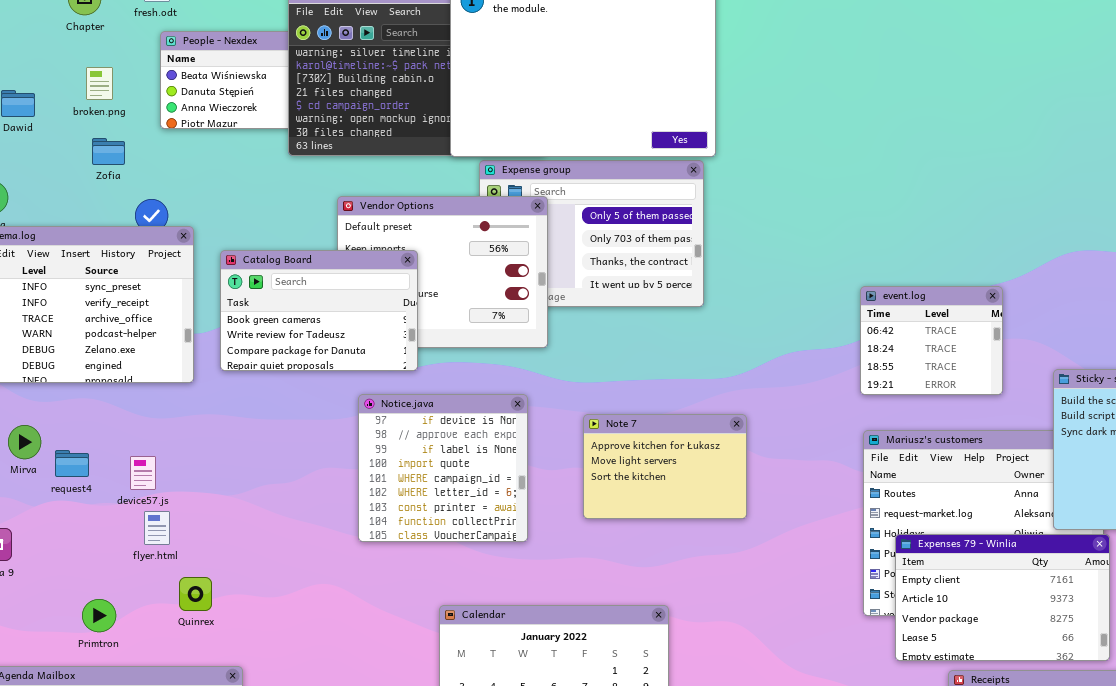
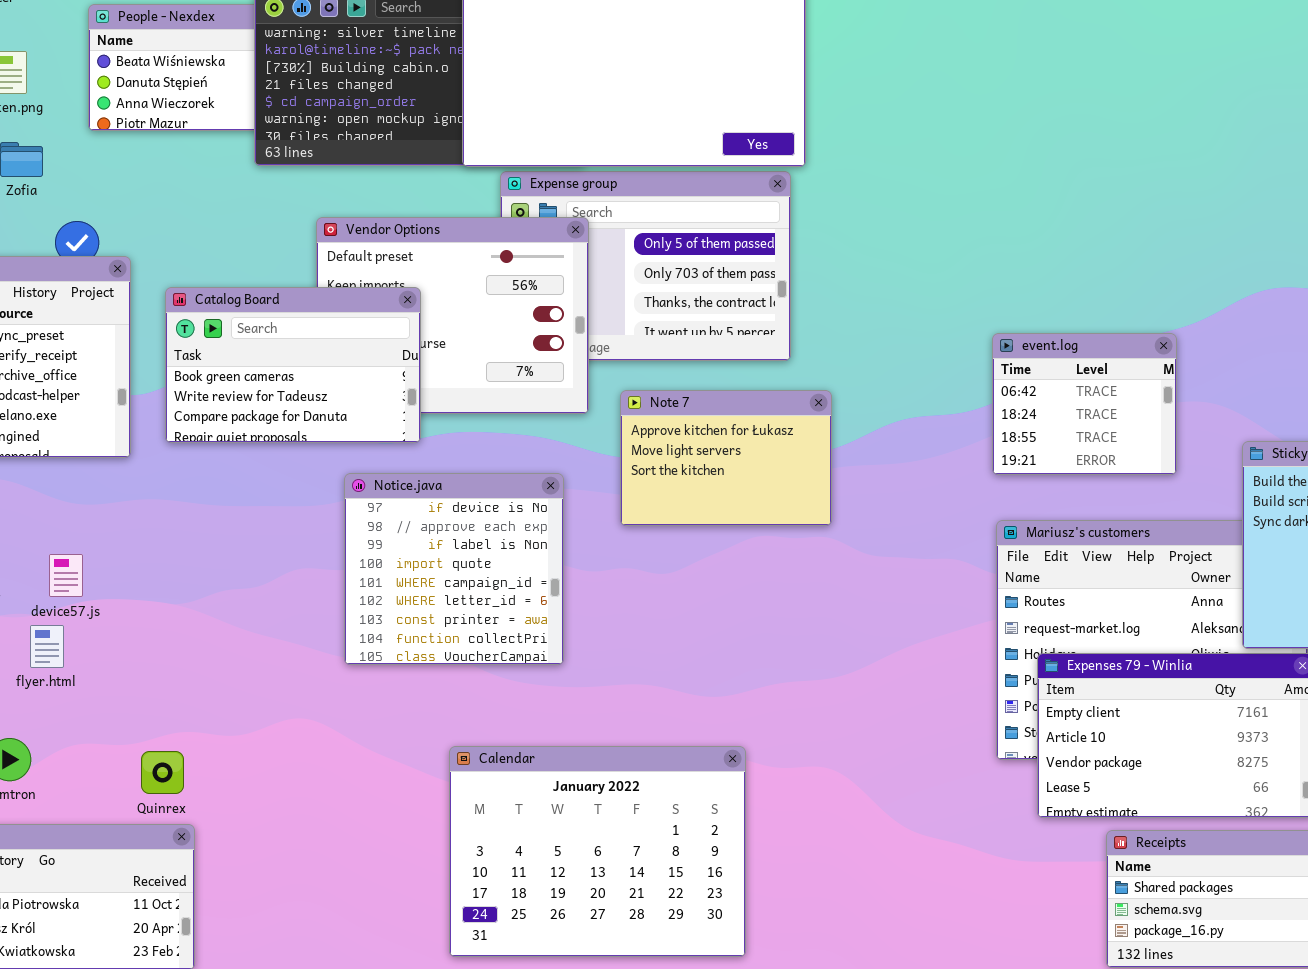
Note 7: [583,414,747,519] -> [620,390,832,526], moved
flyer.html: [144,511,170,545] -> [30,625,64,668], moved
Quinrex: [179,577,212,611] -> [141,751,184,794], moved

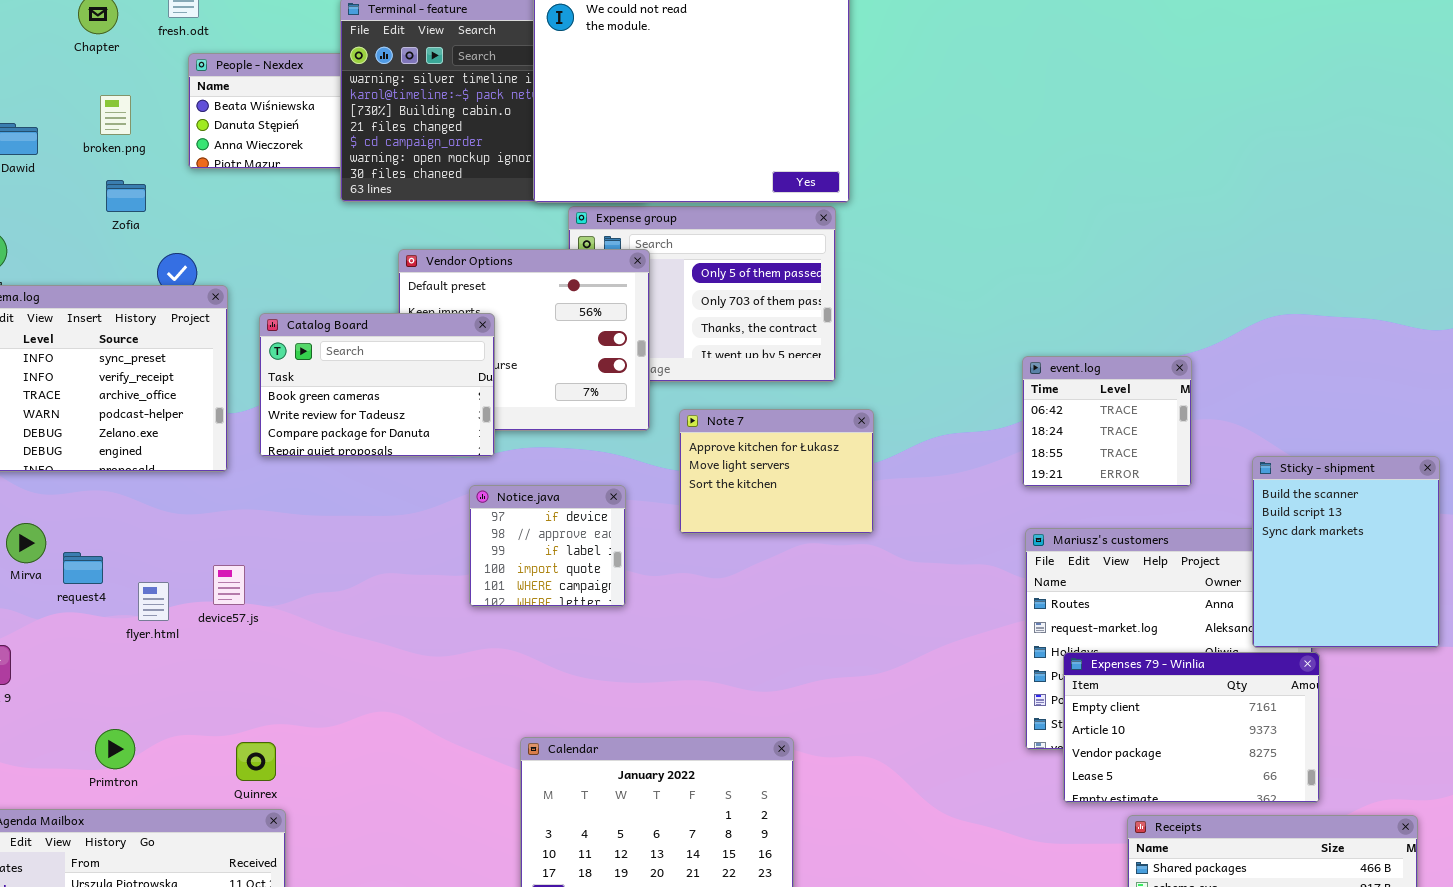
Notice.java: [344,473,564,665] -> [469,485,626,607], resized
device57.js: [49,554,83,597] -> [213,565,245,605], moved
flyer.html: [30,625,64,668] -> [138,582,169,621], moved

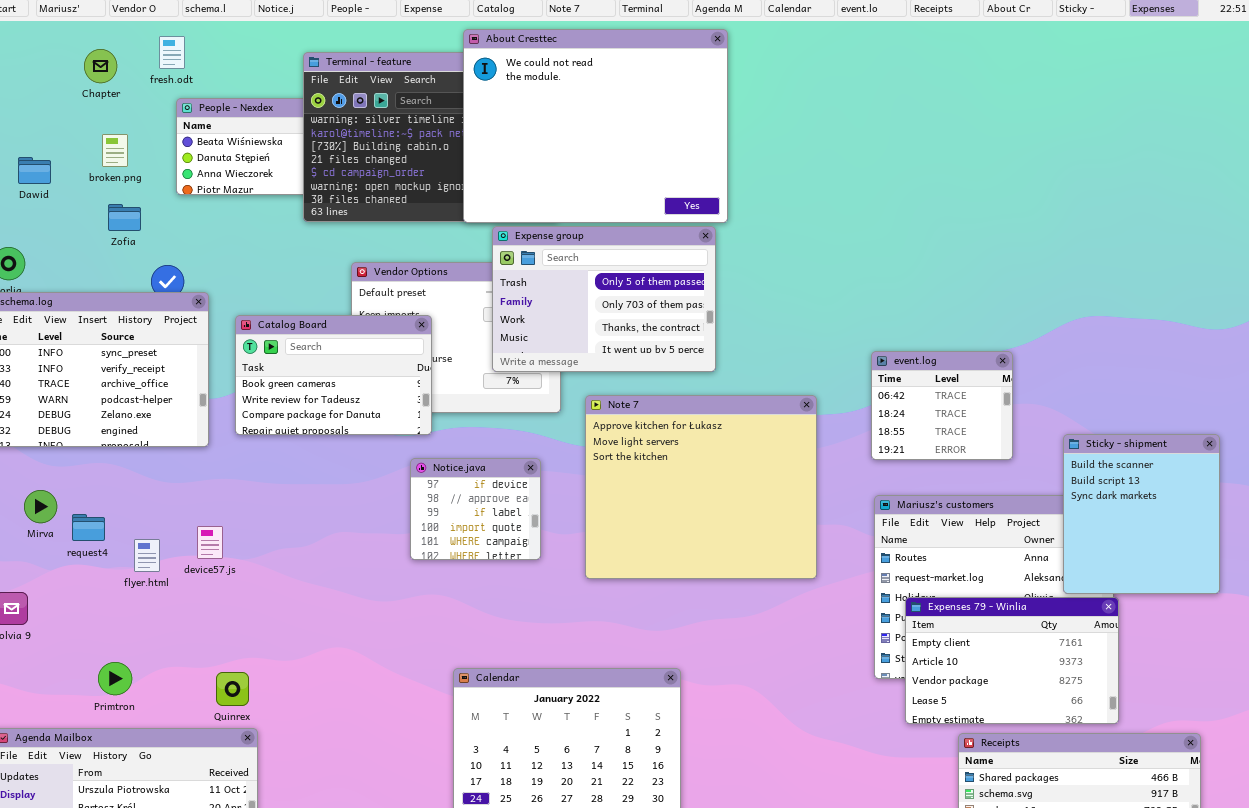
Expense group: [568,206,836,382] -> [492,226,716,372], raised
Note 7: [679,409,874,534] -> [585,395,817,579], resized

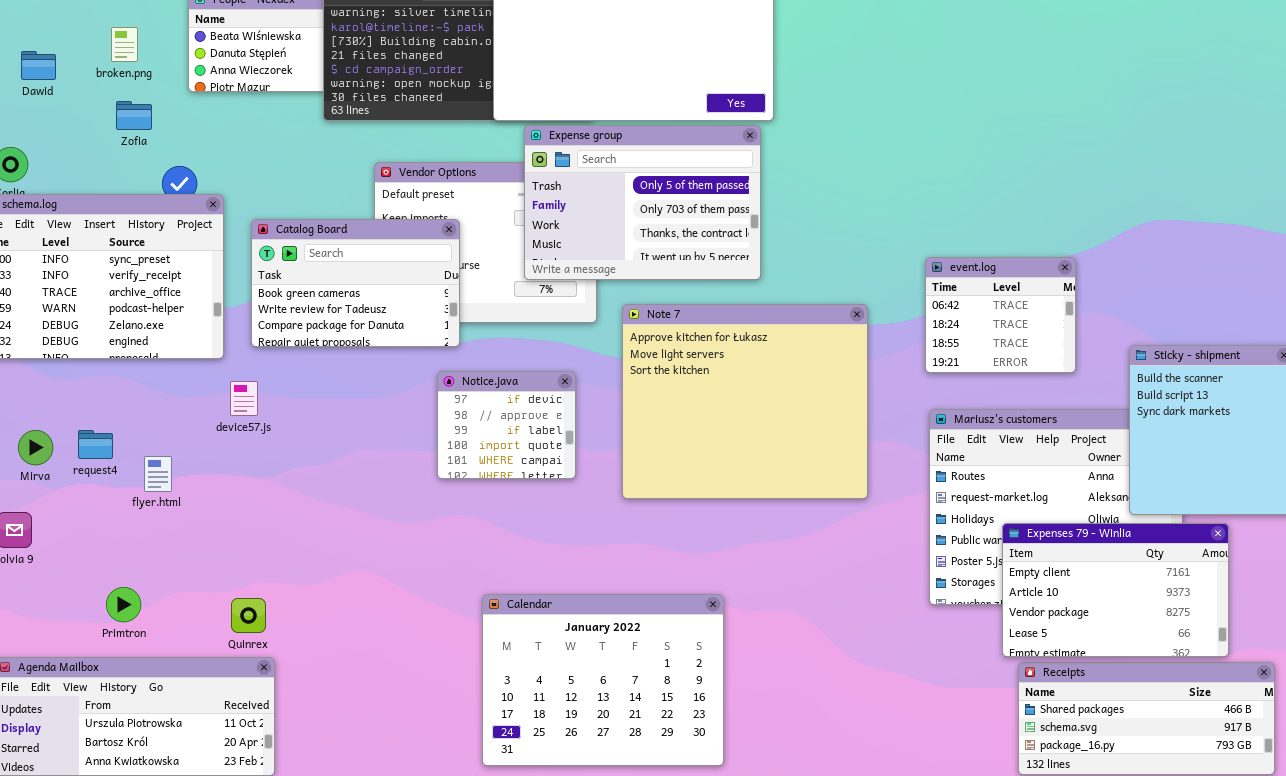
Mirva: [24,490,57,523] -> [18,430,53,465], moved
device57.js: [197,526,223,559] -> [230,381,258,416], moved
Expenses 79 - Winlia: [905,597,1119,724] -> [1002,523,1229,657], moved

